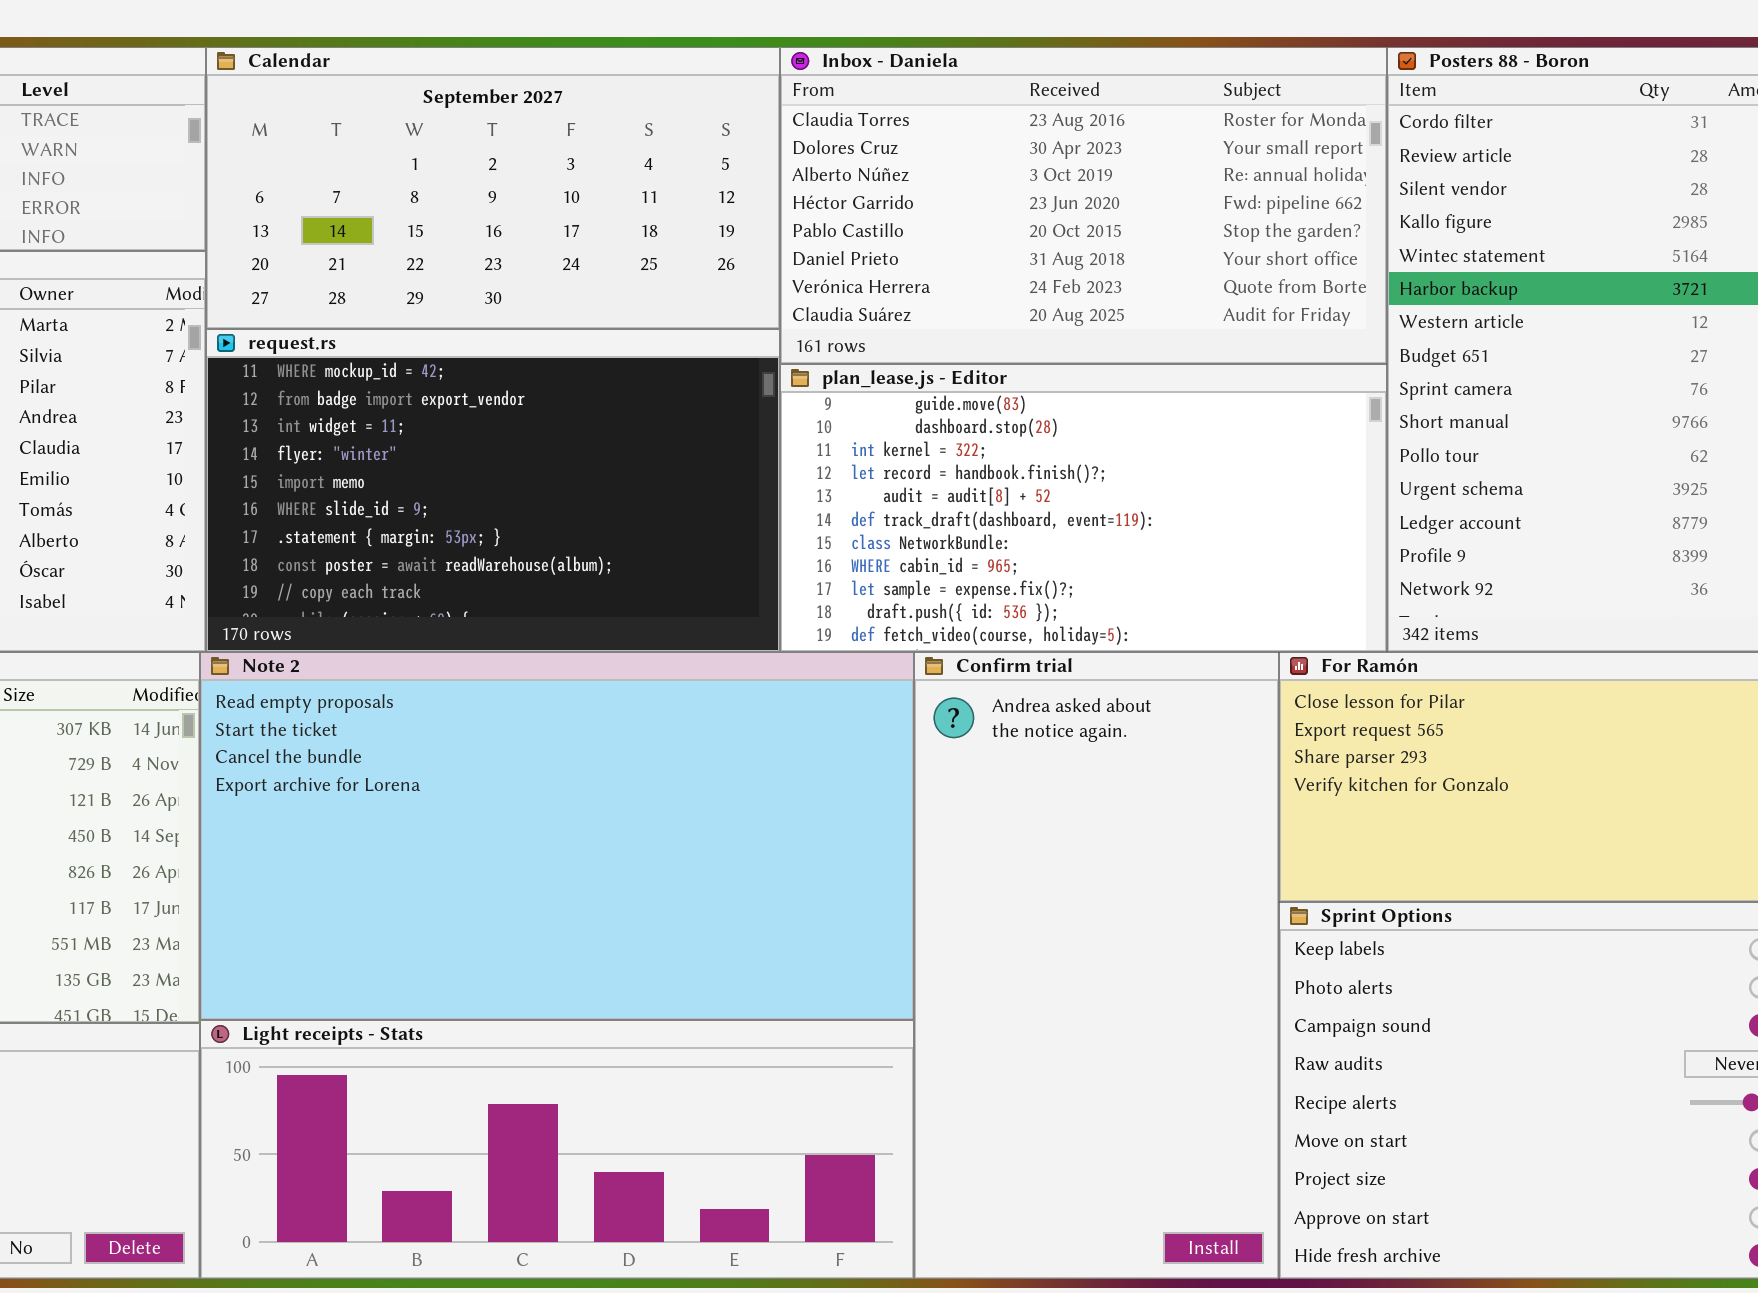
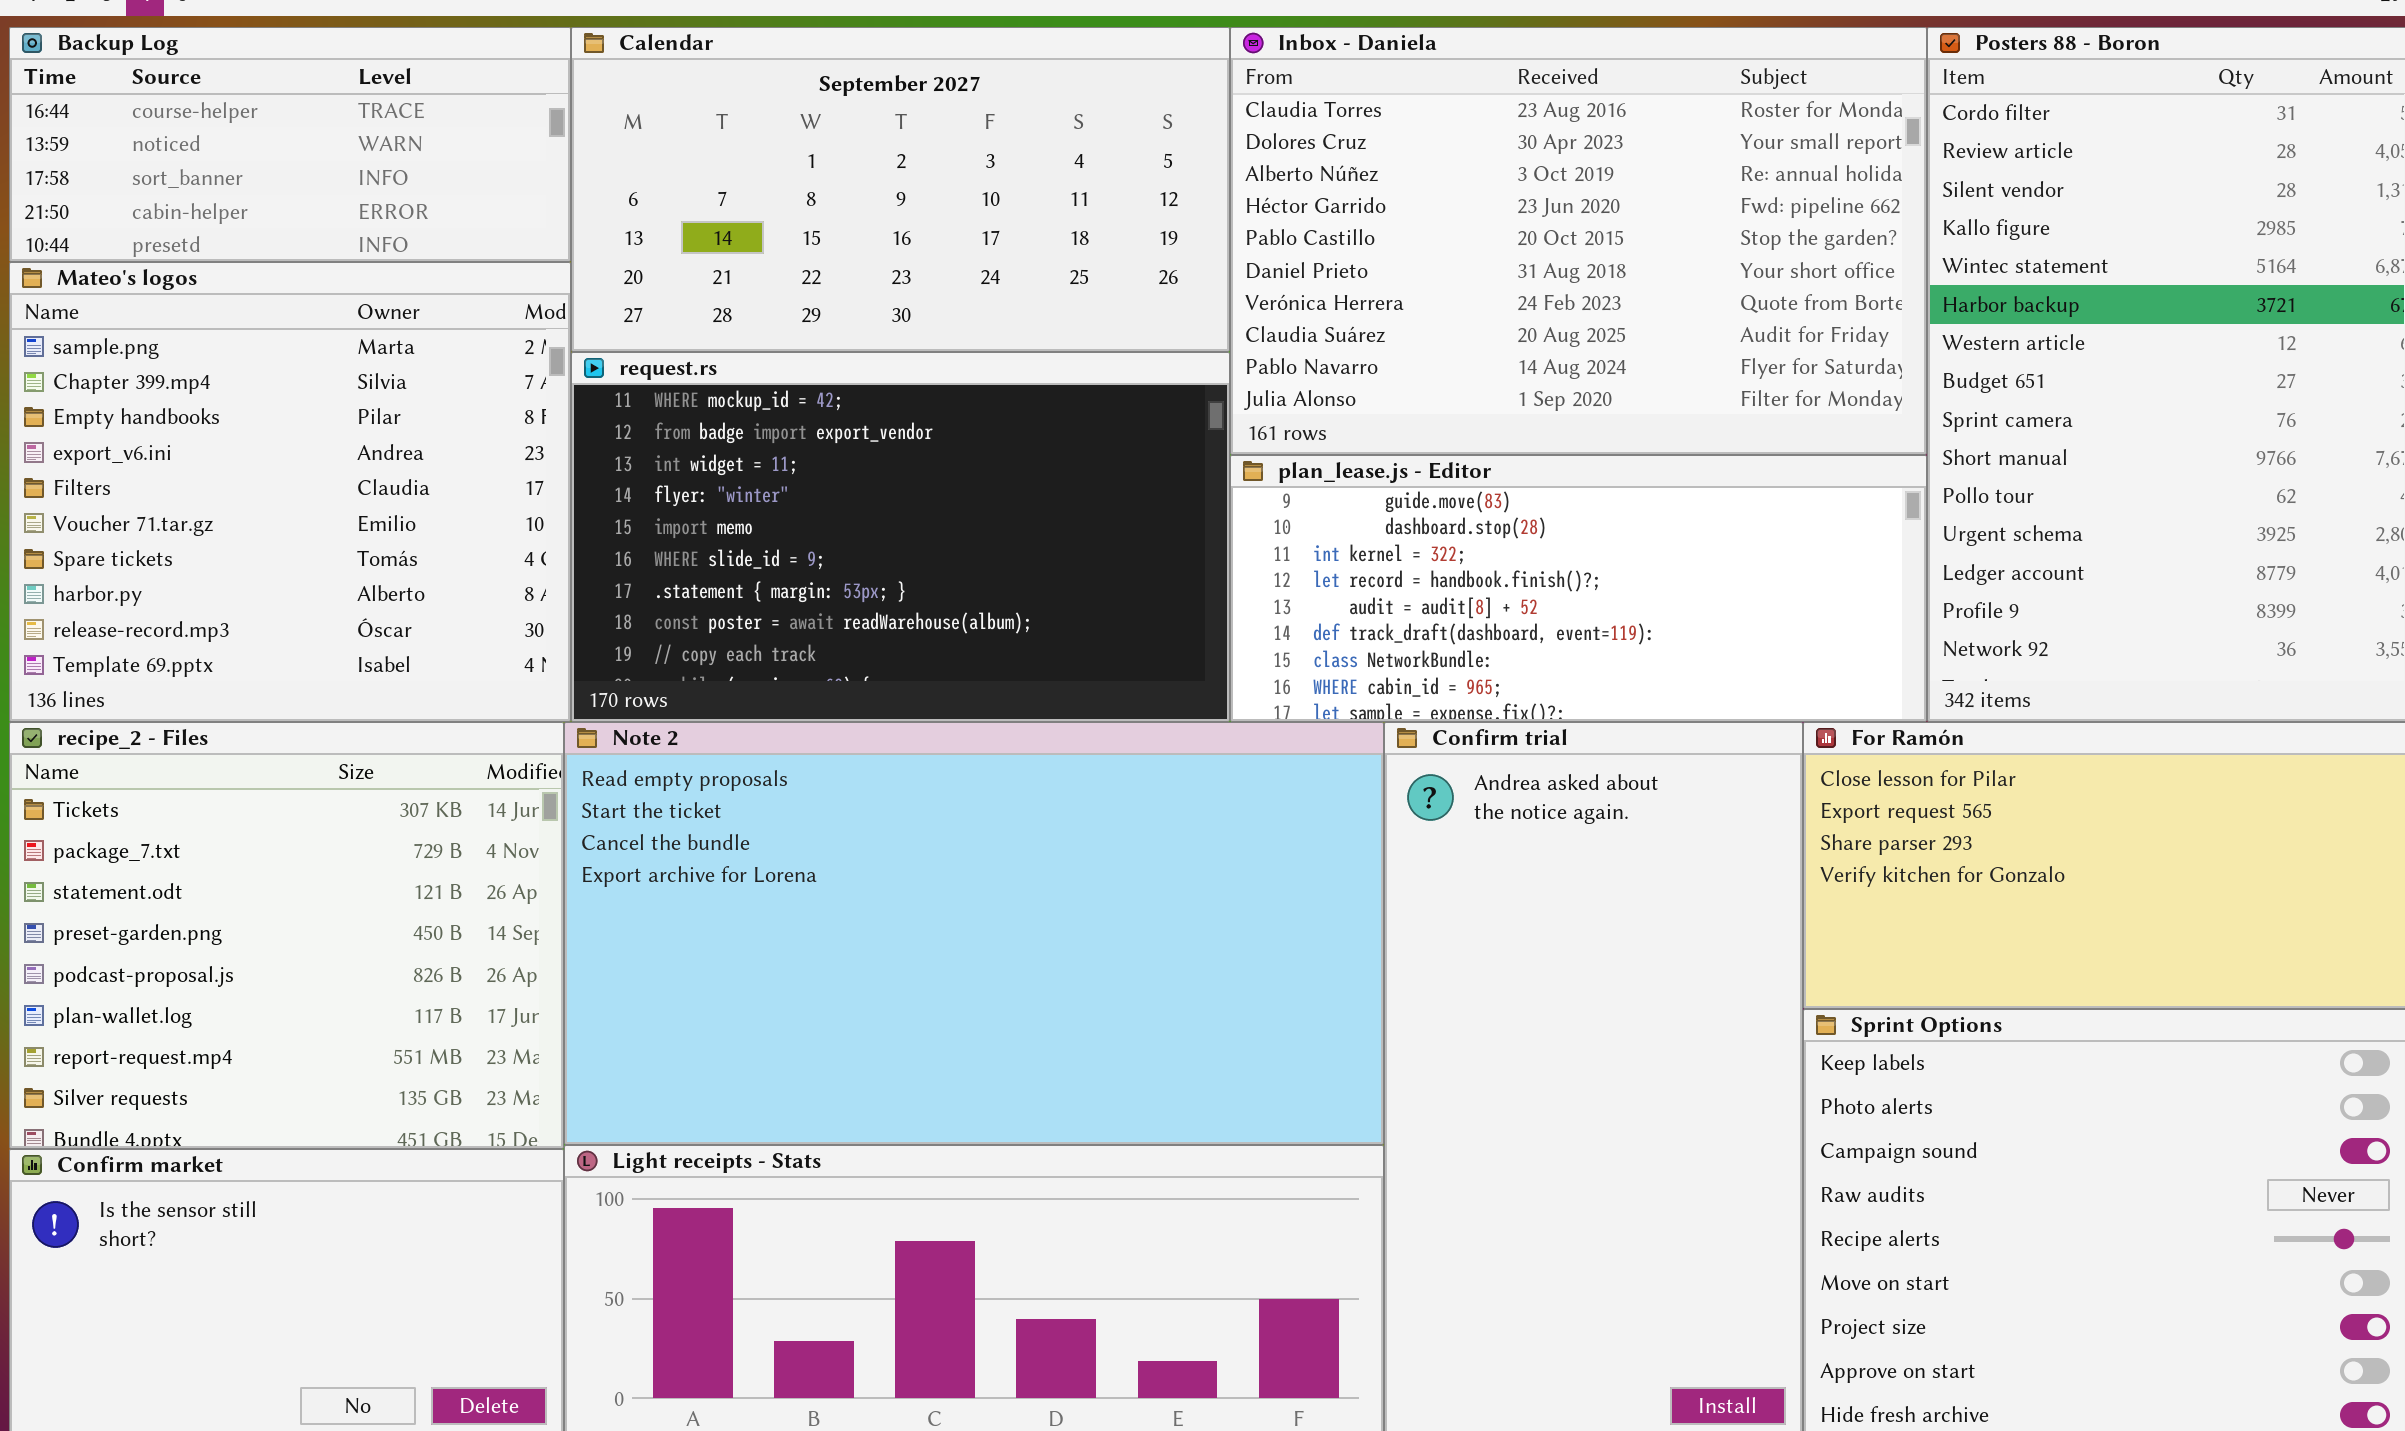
Inbox - Daniela: [780,47,1387,364] -> [1230,27,1927,455], resized
plan_lease.js - Editor: [780,364,1387,652] -> [1230,455,1927,722], resized

